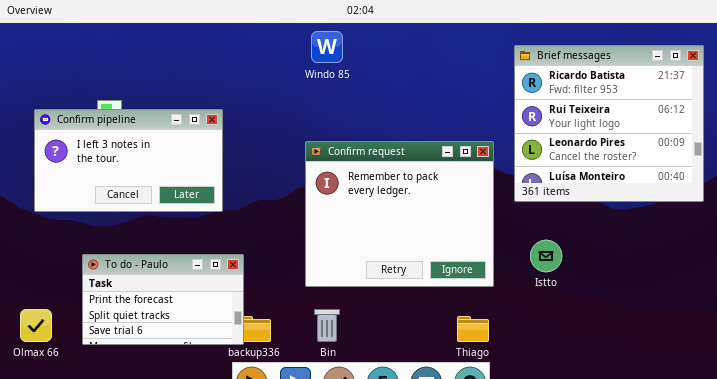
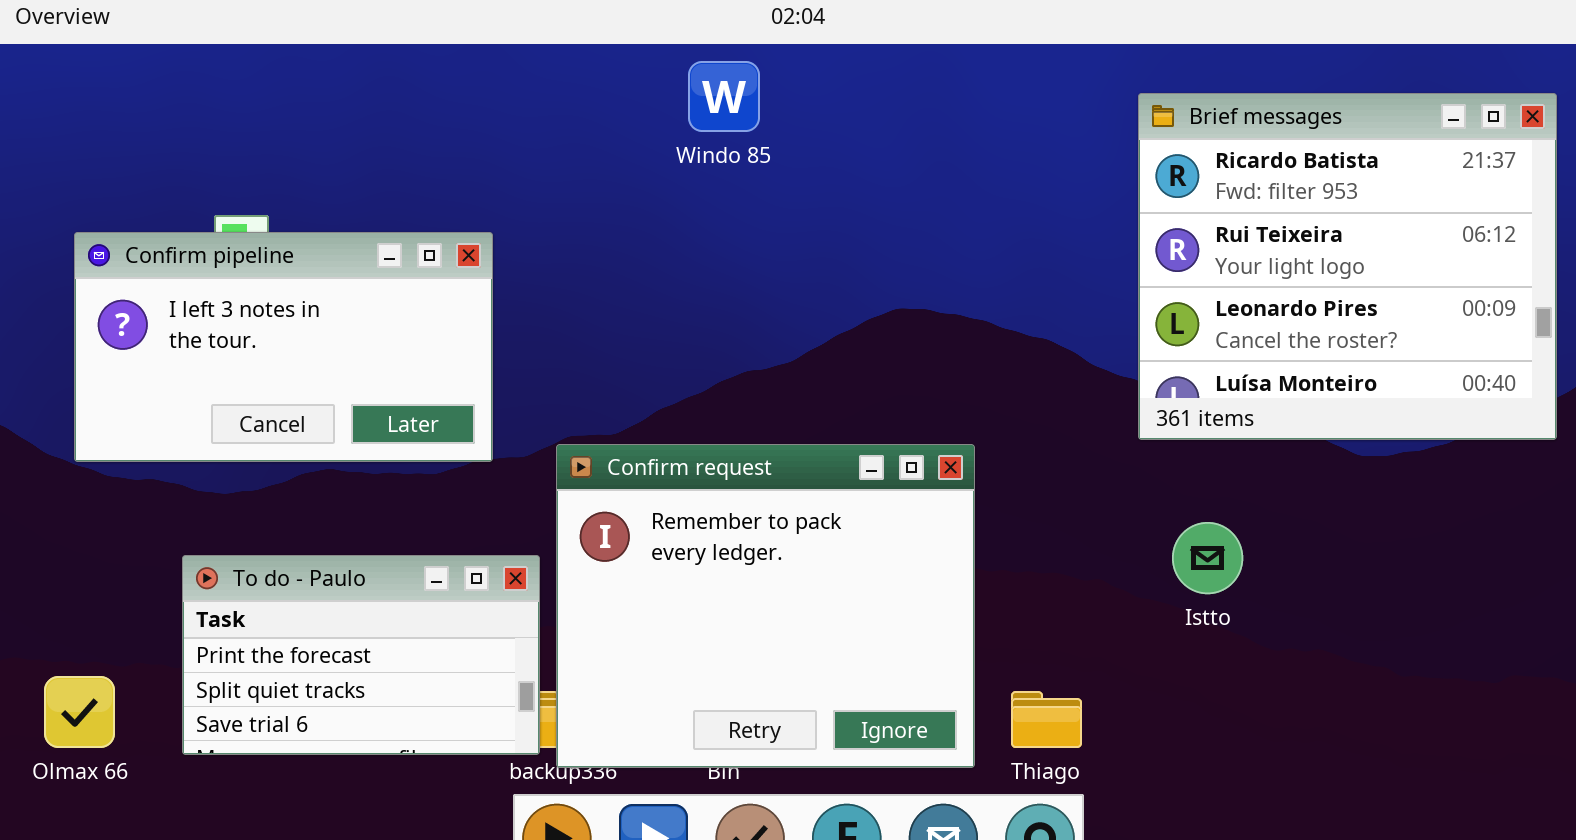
Confirm request: [305,141,494,287] -> [556,444,975,768], moved

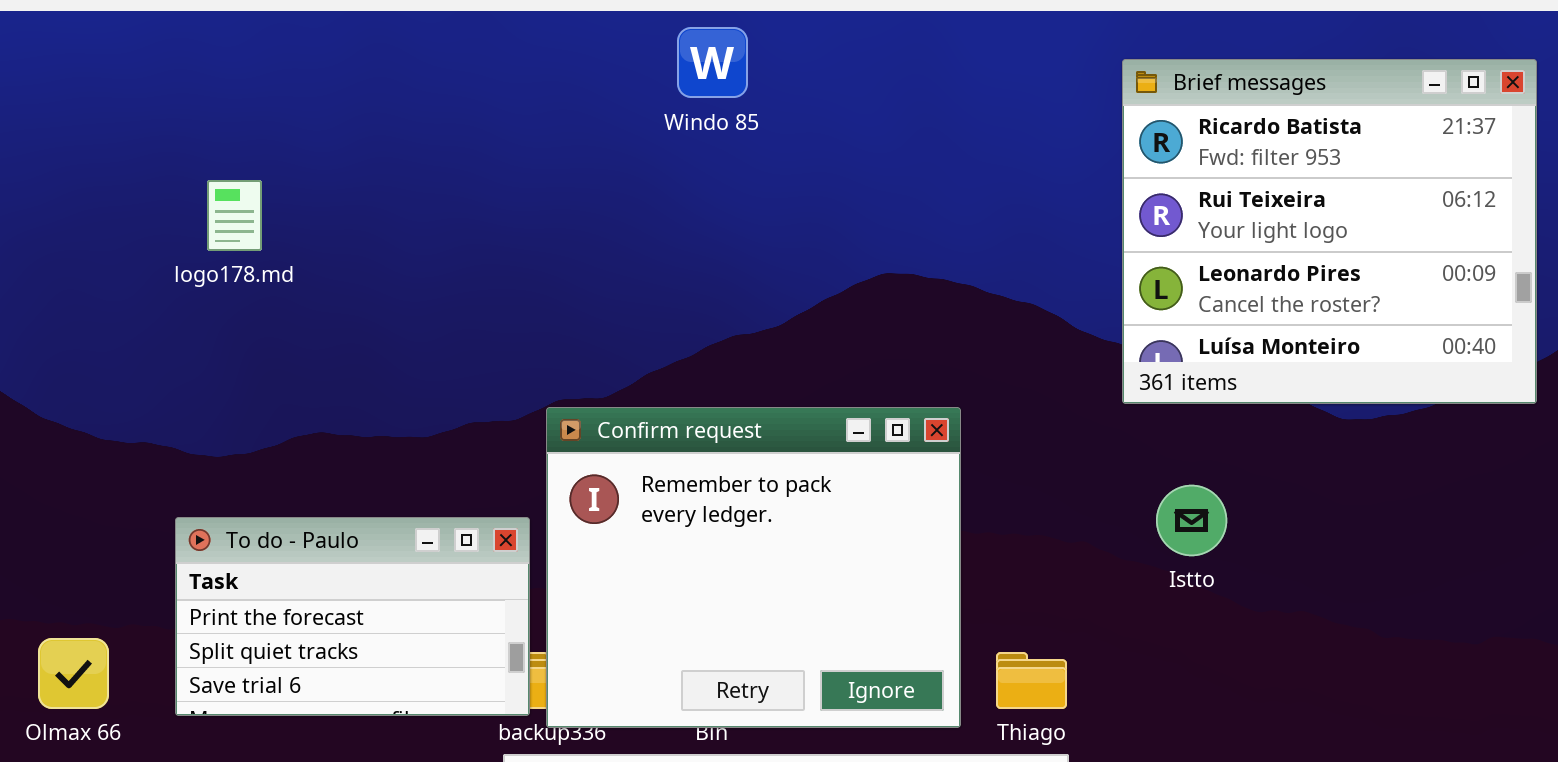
Confirm pipeline: [74,232,493,462] -> none, closed

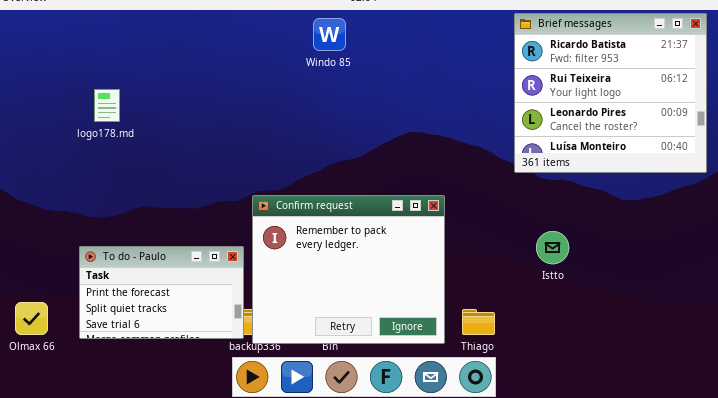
Brief messages: [1122,59,1537,404] -> [514,13,707,173], moved

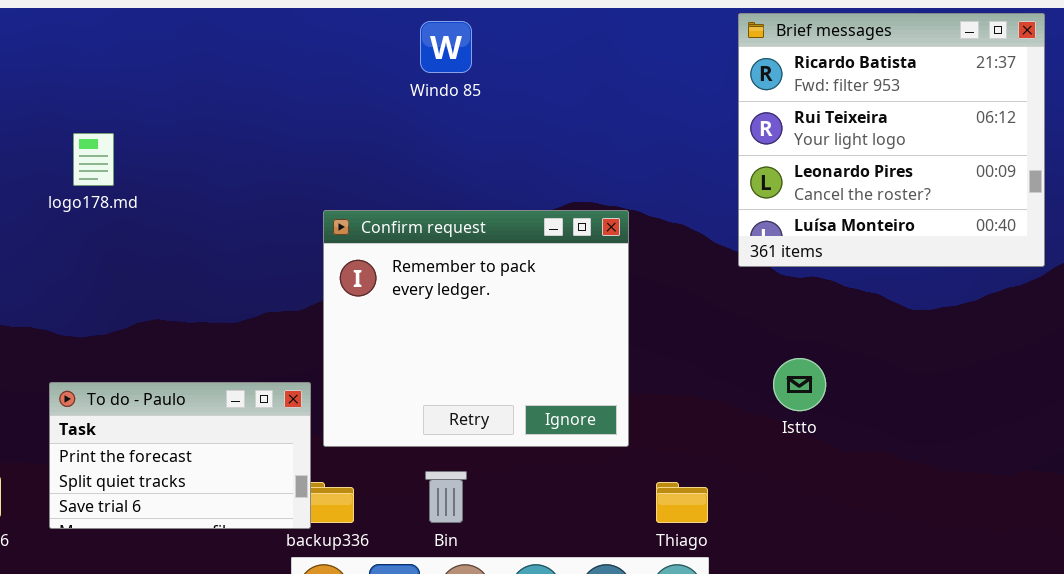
Confirm request: [252,195,445,344] -> [323,210,629,447], moved

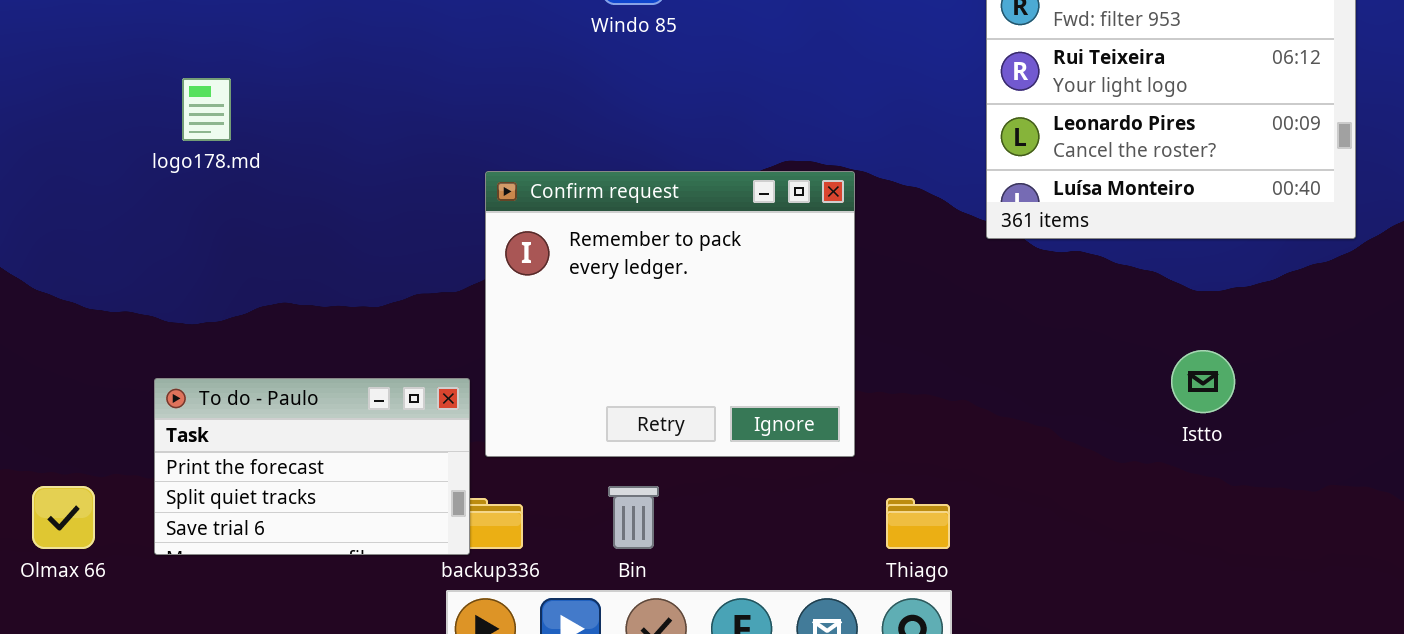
Istto: [773,358,826,411] -> [1171,350,1235,413], moved

